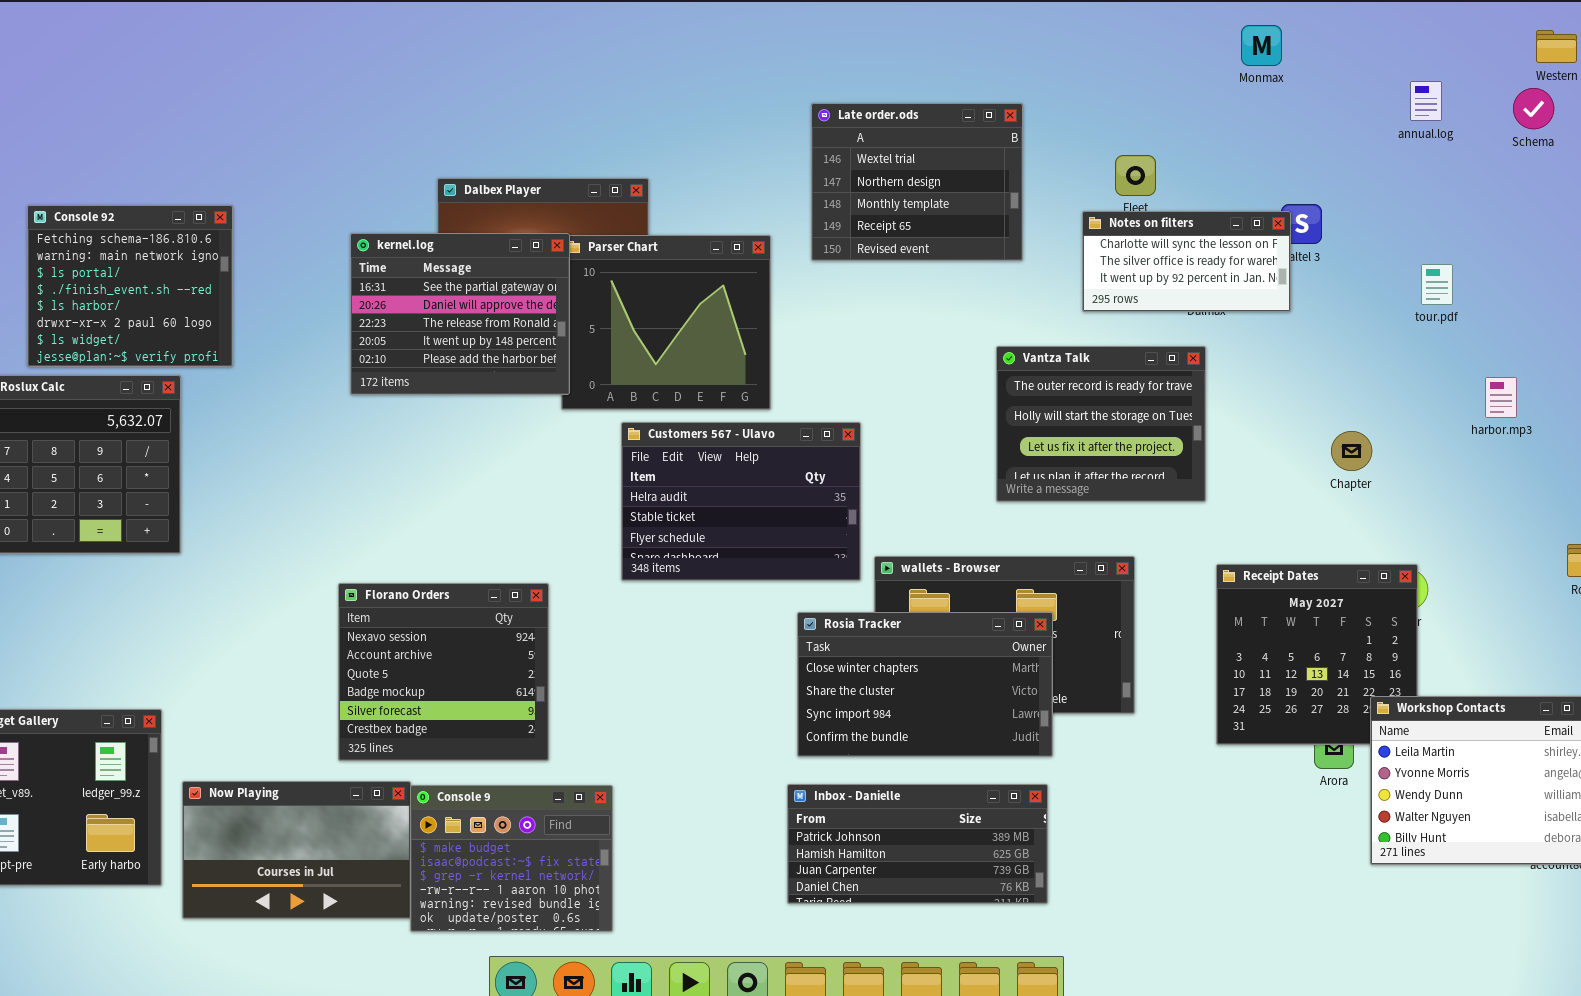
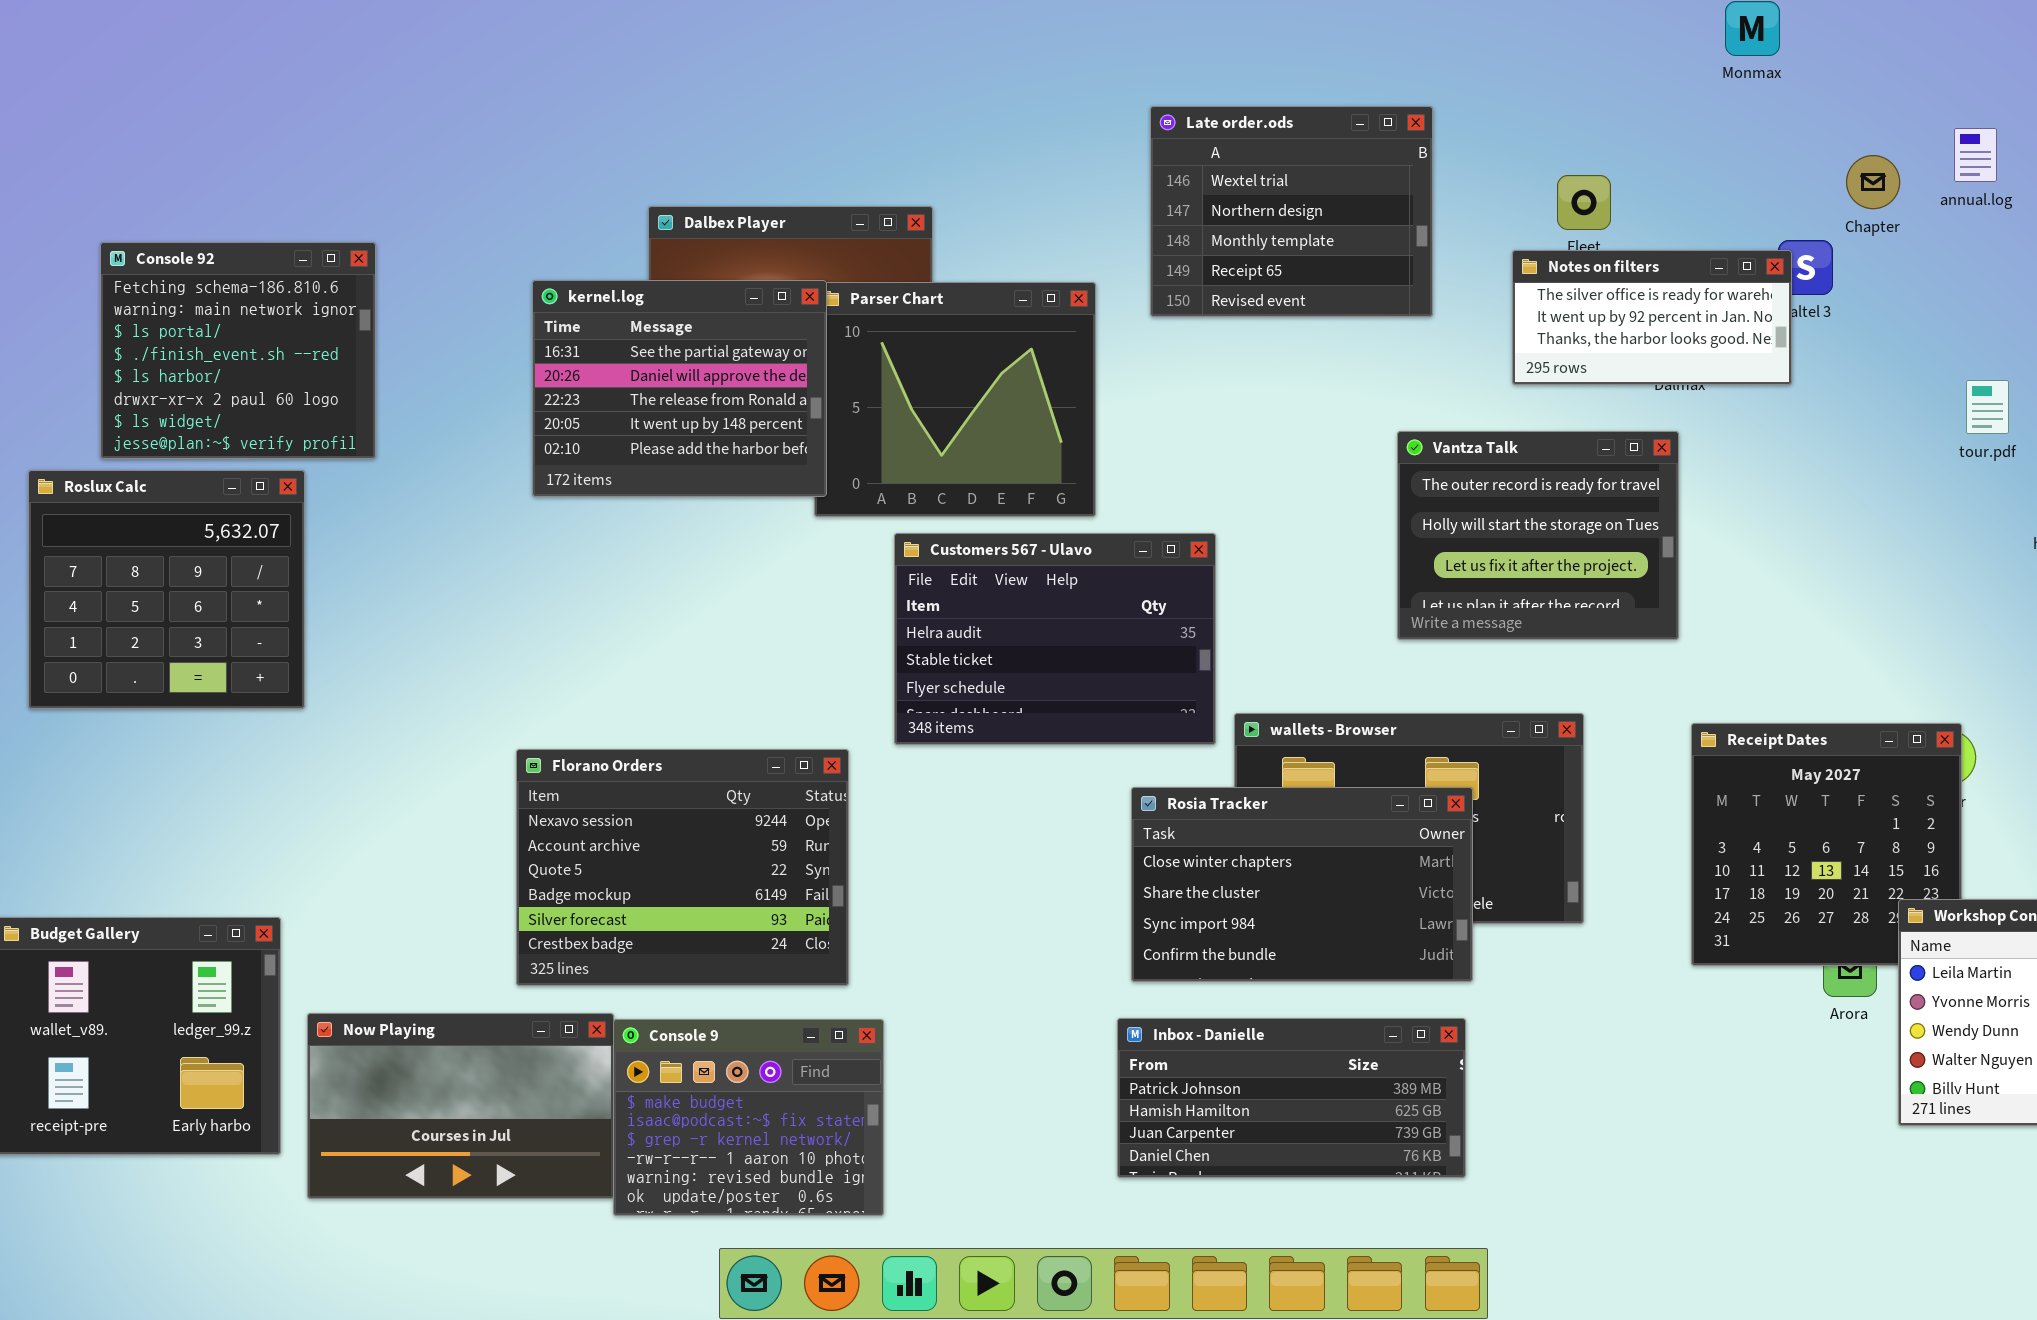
annual.log: [1410,81,1442,121] -> [1954,128,1997,182], moved
Notes on filters: [1082,211,1291,312] -> [1512,250,1792,385], scrolled down 1 row
tour.pdf: [1421,264,1453,305] -> [1966,380,2009,434], moved
Chapter: [1331,431,1372,471] -> [1846,155,1900,209], moved
Florano Orders: [338,583,549,761] -> [516,749,849,986], resized

